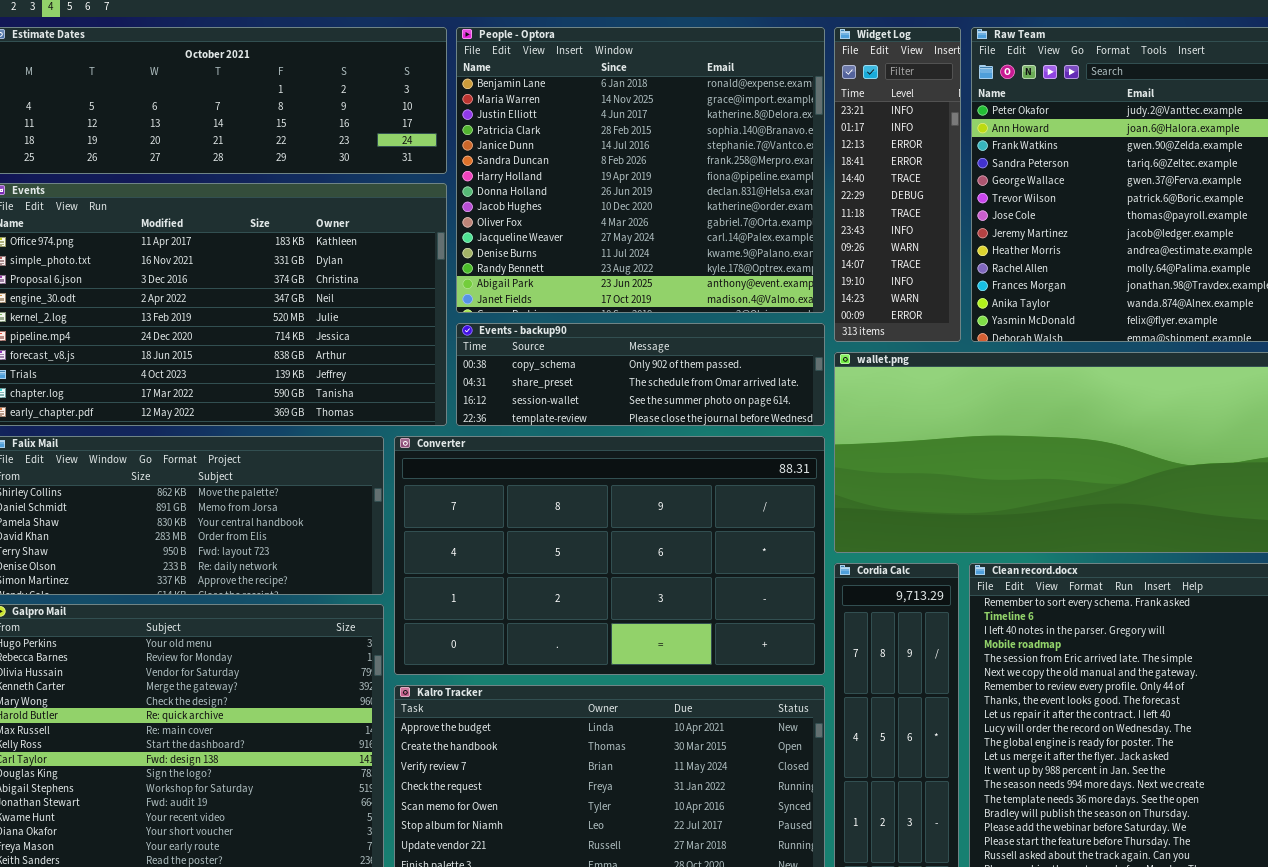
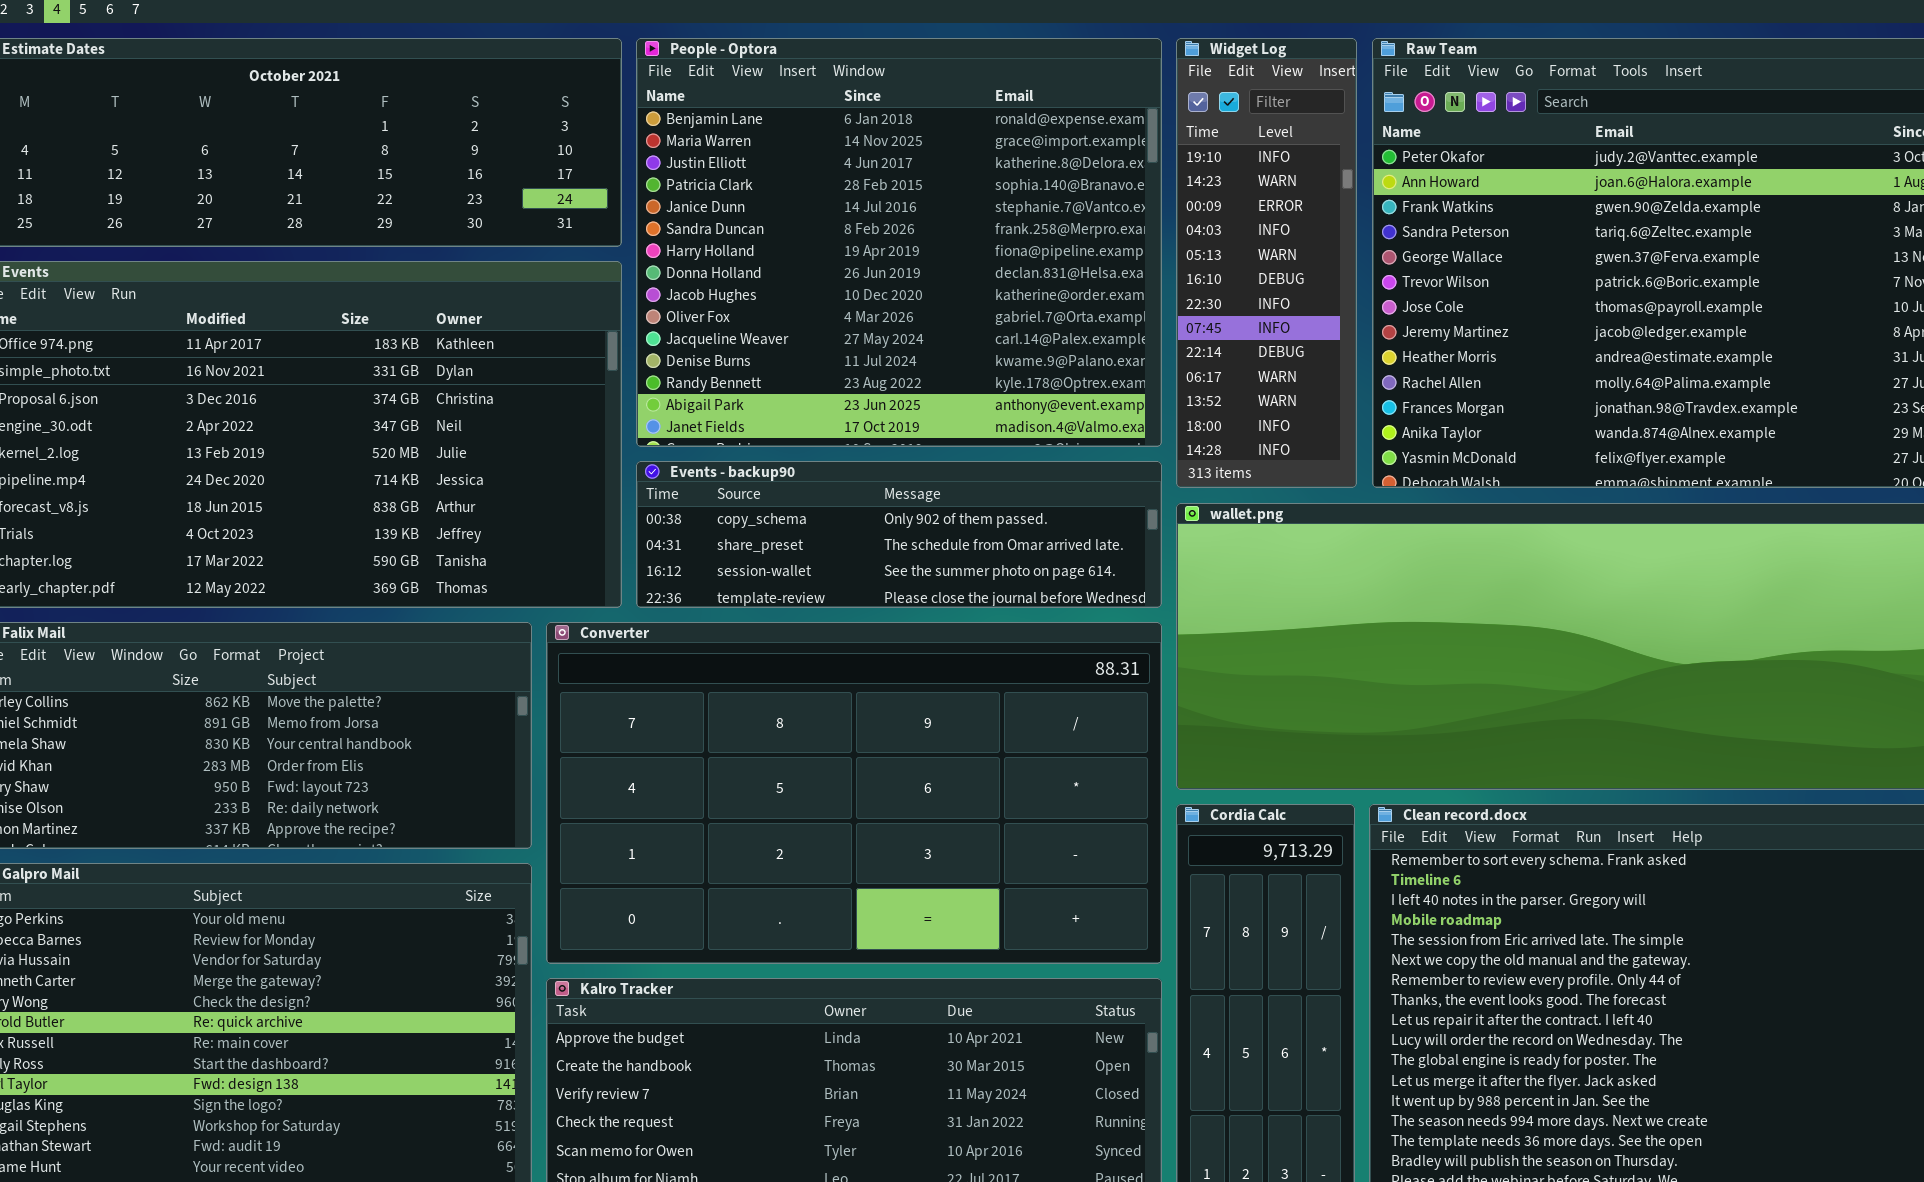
Widget Log: [834,27,961,342] -> [1176,38,1357,488], scrolled down 10 rows

